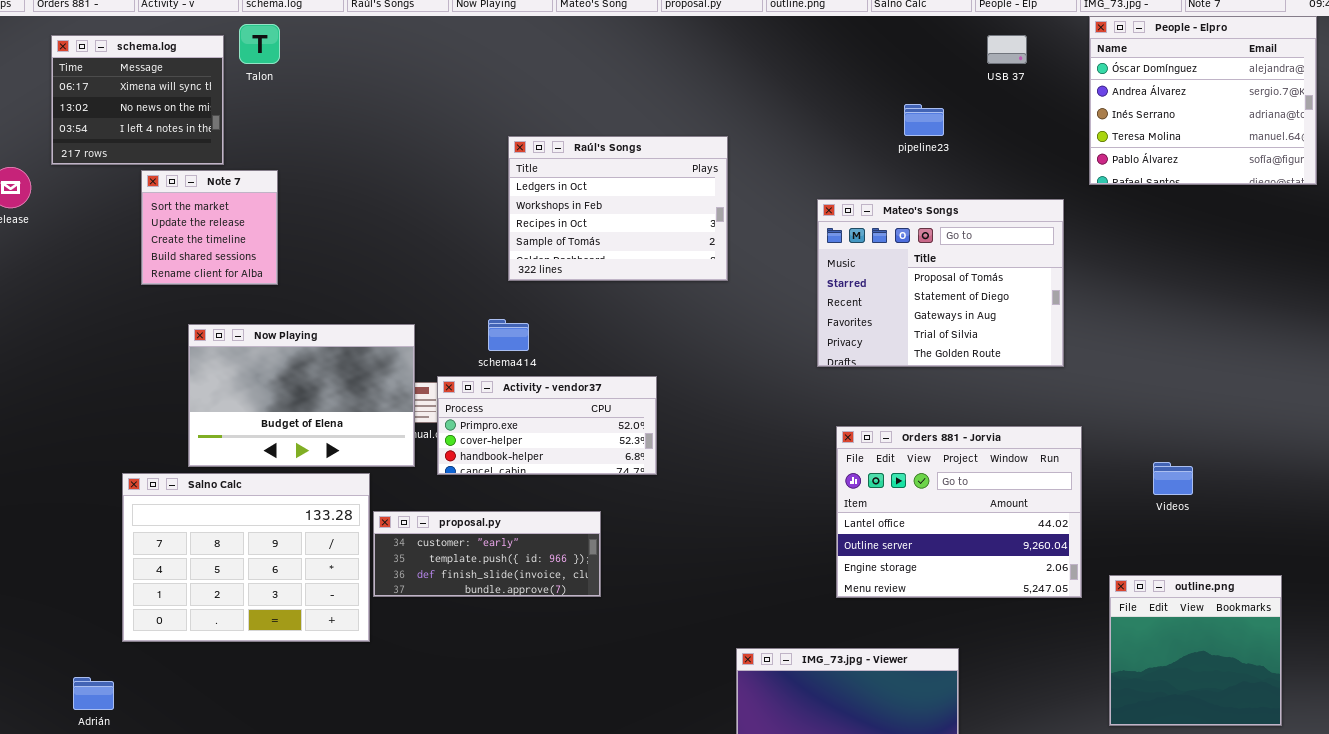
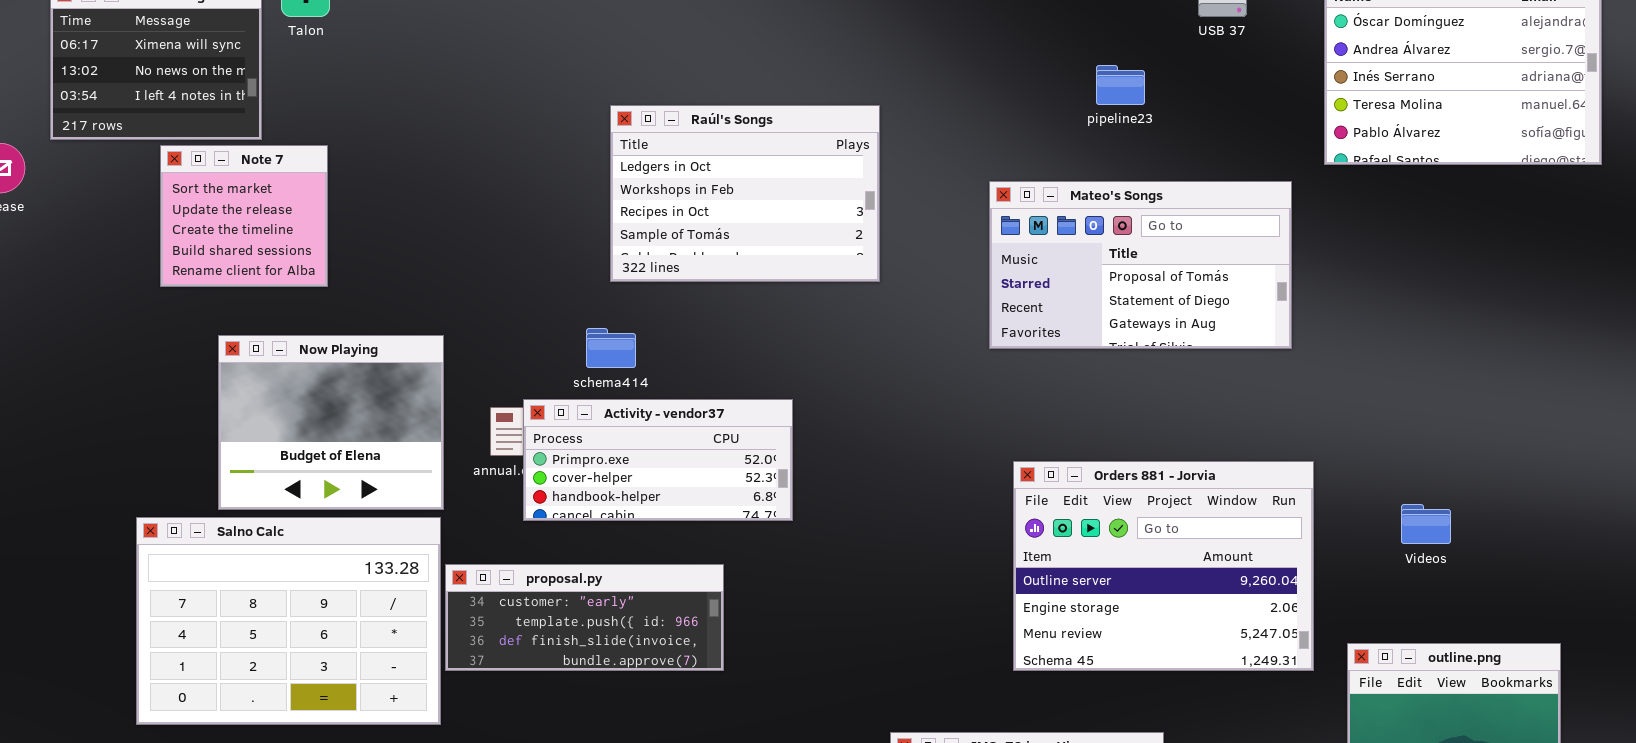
Mateo's Songs: [817,199,1064,367] -> [989,181,1292,349], resized
Now Playing: [188,324,415,467] -> [218,335,444,510], resized
Orders 881 - Jorvia: [836,426,1082,598] -> [1013,461,1314,671], scrolled down 1 row

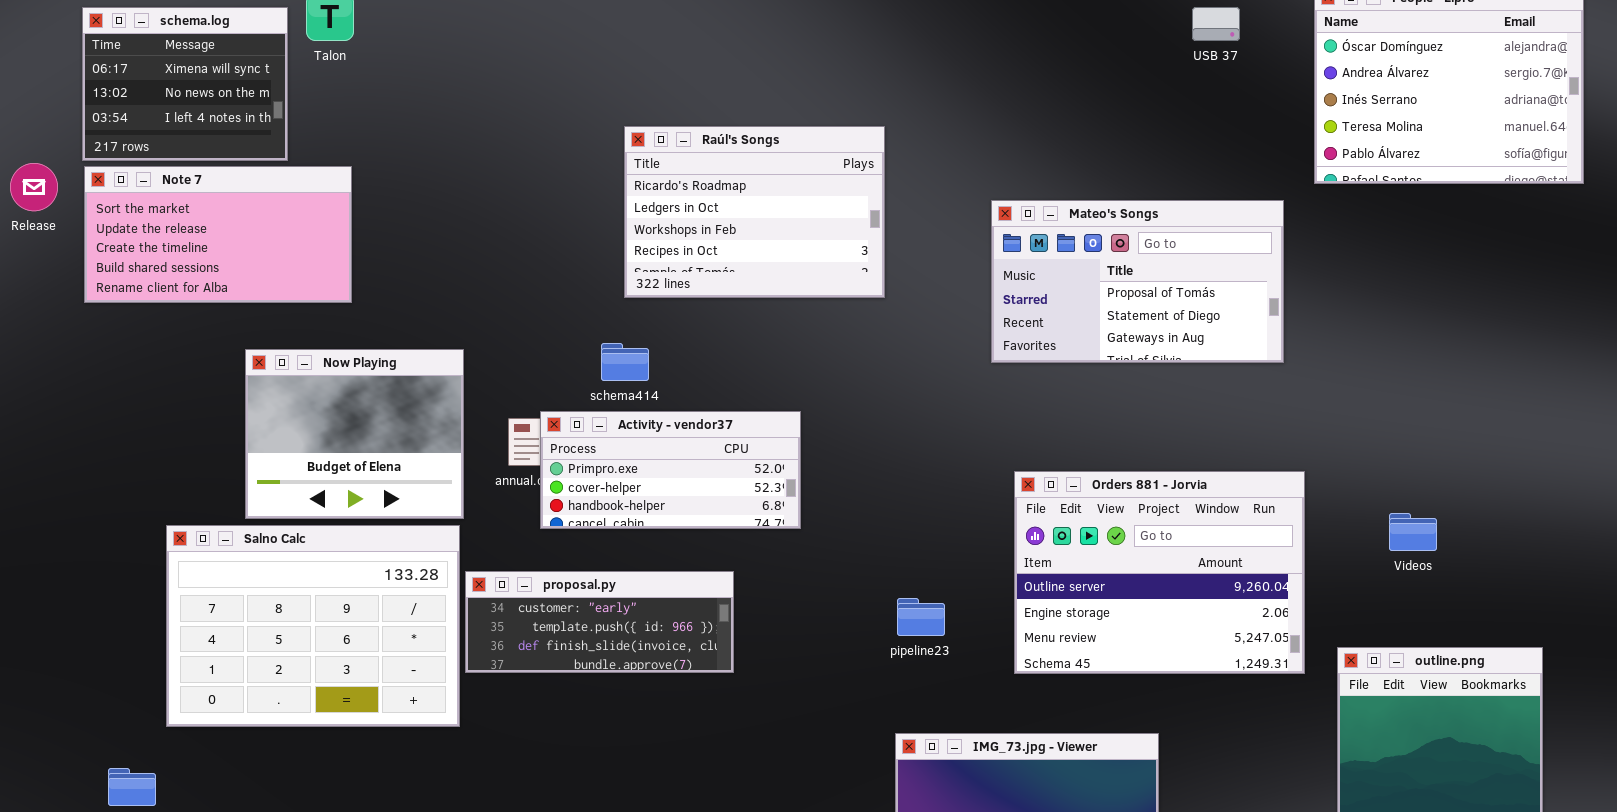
pipeline23: [1096,65,1145,105] -> [897,598,945,636], moved
Raúl's Songs: [610,105,880,282] -> [624,126,885,298], scrolled up 1 row
Note 7: [160,145,328,287] -> [84,166,352,303], resized

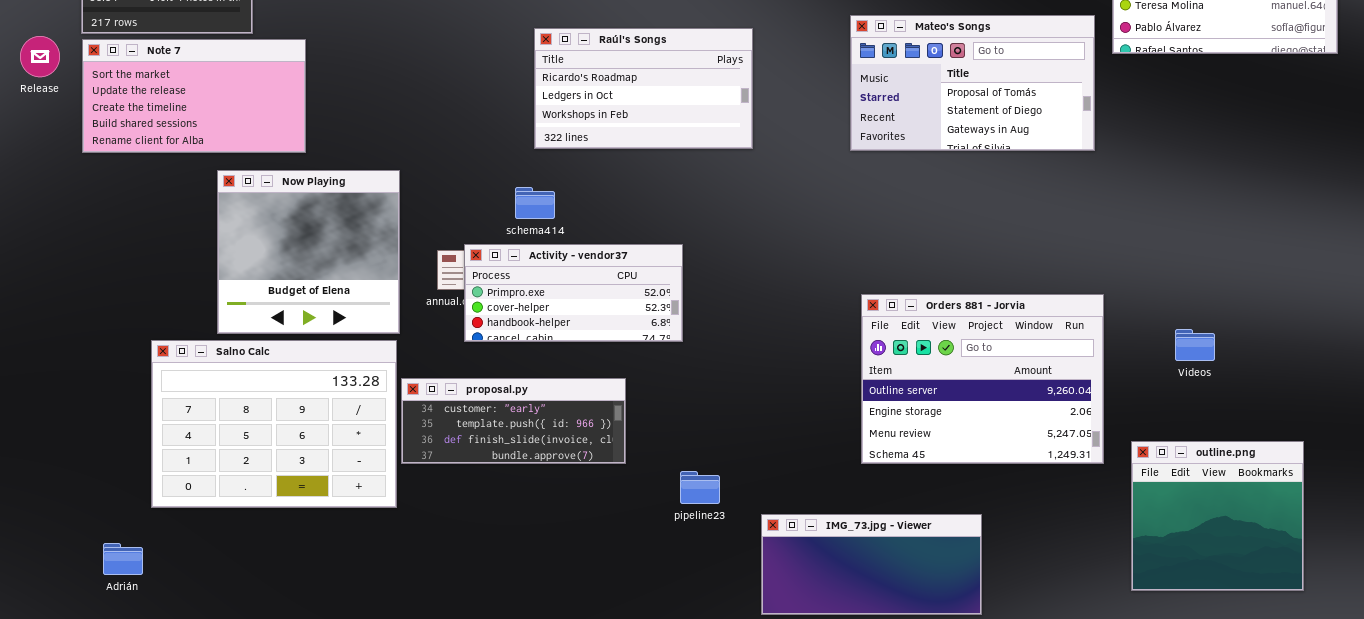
Raúl's Songs: [624,126,885,298] -> [534,28,753,149], resized
Mateo's Songs: [991,200,1284,363] -> [850,15,1095,151], moved
Now Playing: [245,349,464,519] -> [217,170,400,334], resized
pipeline23: [897,598,945,636] -> [680,471,720,504], moved

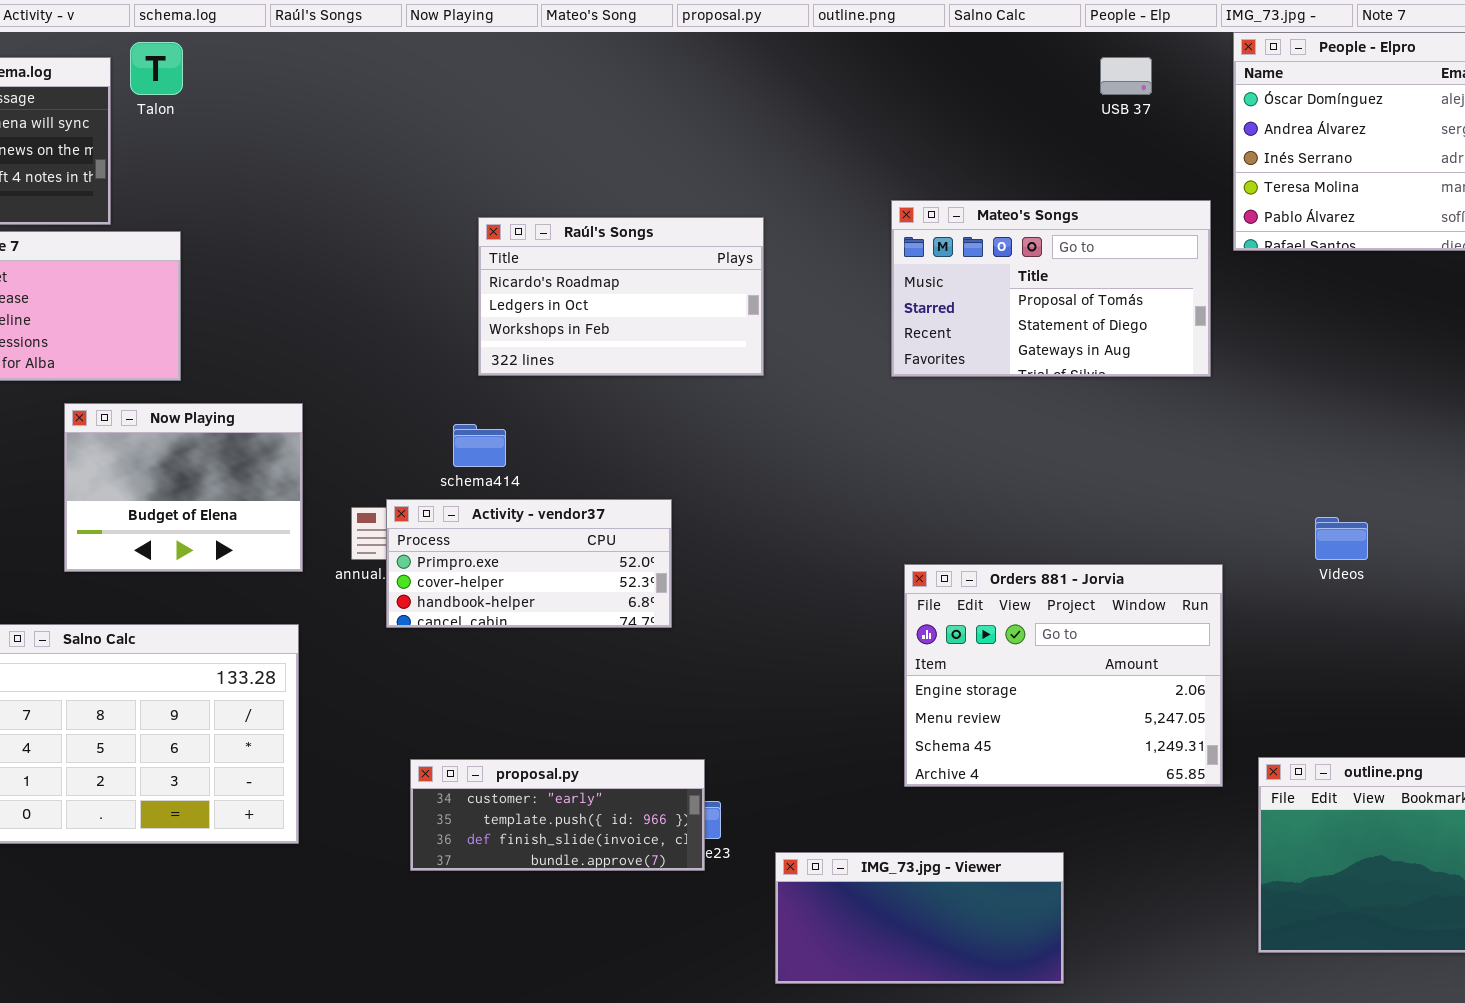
Now Playing: [217,170,400,334] -> [64,403,303,572], resized
Orders 881 - Jorvia: [861,294,1104,464] -> [904,564,1223,787], scrolled down 1 row
Videos: [1175,329,1215,361] -> [1315,517,1368,560], moved
proposal.py: [401,378,626,464] -> [410,759,705,871], moved

